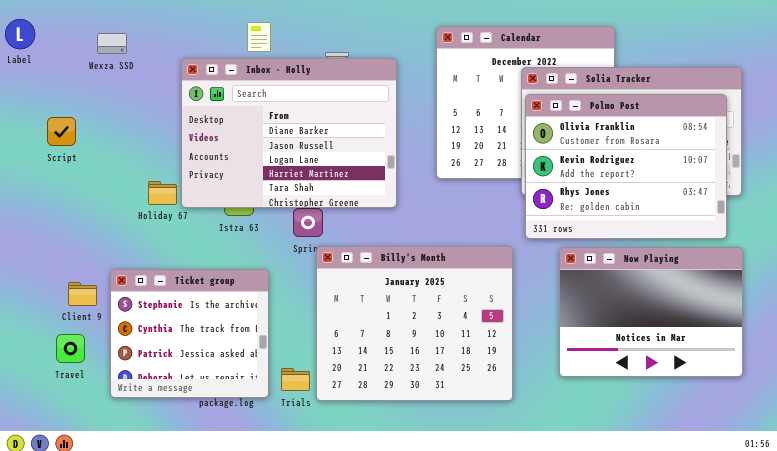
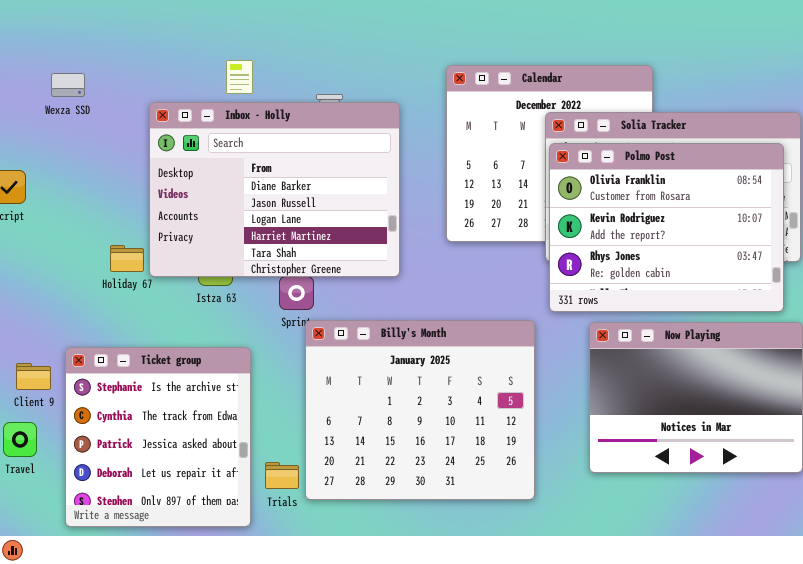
Ticket group: [110,269,269,398] -> [65,347,251,527], resized

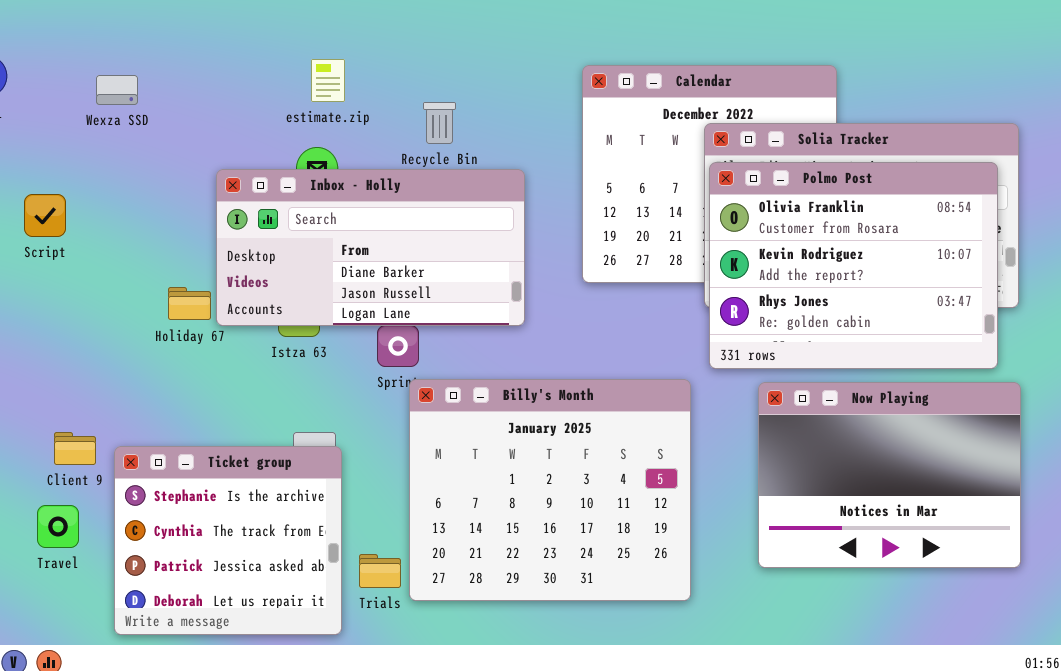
Inbox - Holly: [149,102,400,277] -> [216,169,525,326], resized
Ticket group: [65,347,251,527] -> [114,446,342,635], resized

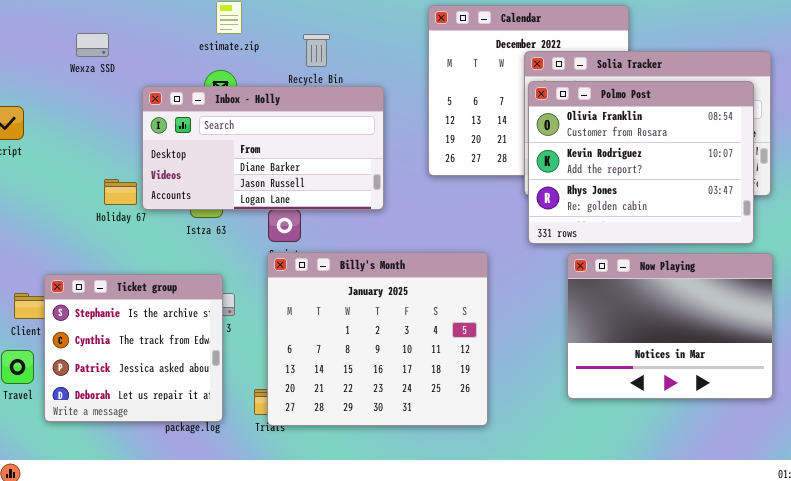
Wexza SSD: [96,75,138,105] -> [76,33,109,57], moved
Billy's Month: [409,379,691,601] -> [267,252,488,426], moved
Ticket group: [114,446,342,635] -> [44,274,223,422], moved

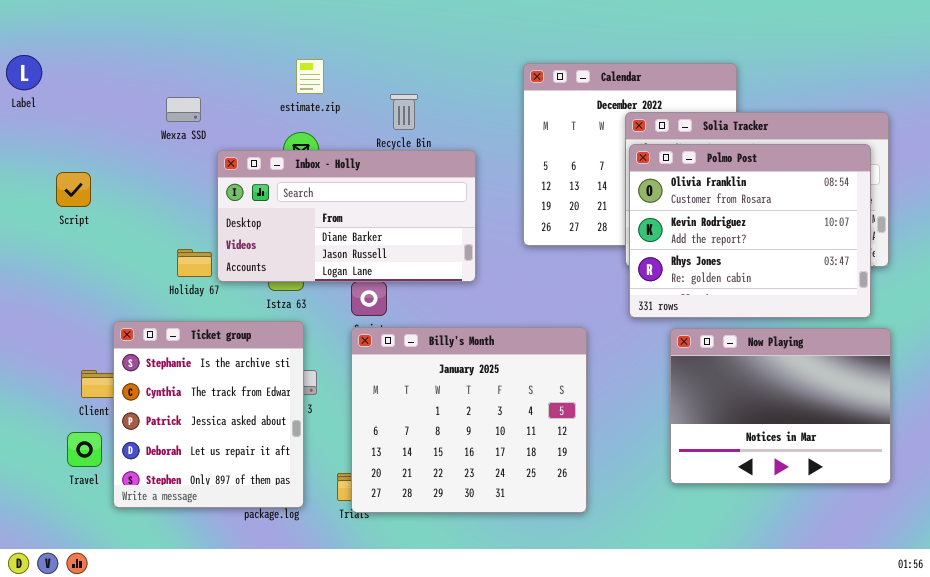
Wexza SSD: [76,33,109,57] -> [166,97,201,122], moved
Ticket group: [44,274,223,422] -> [113,321,304,508], resized

